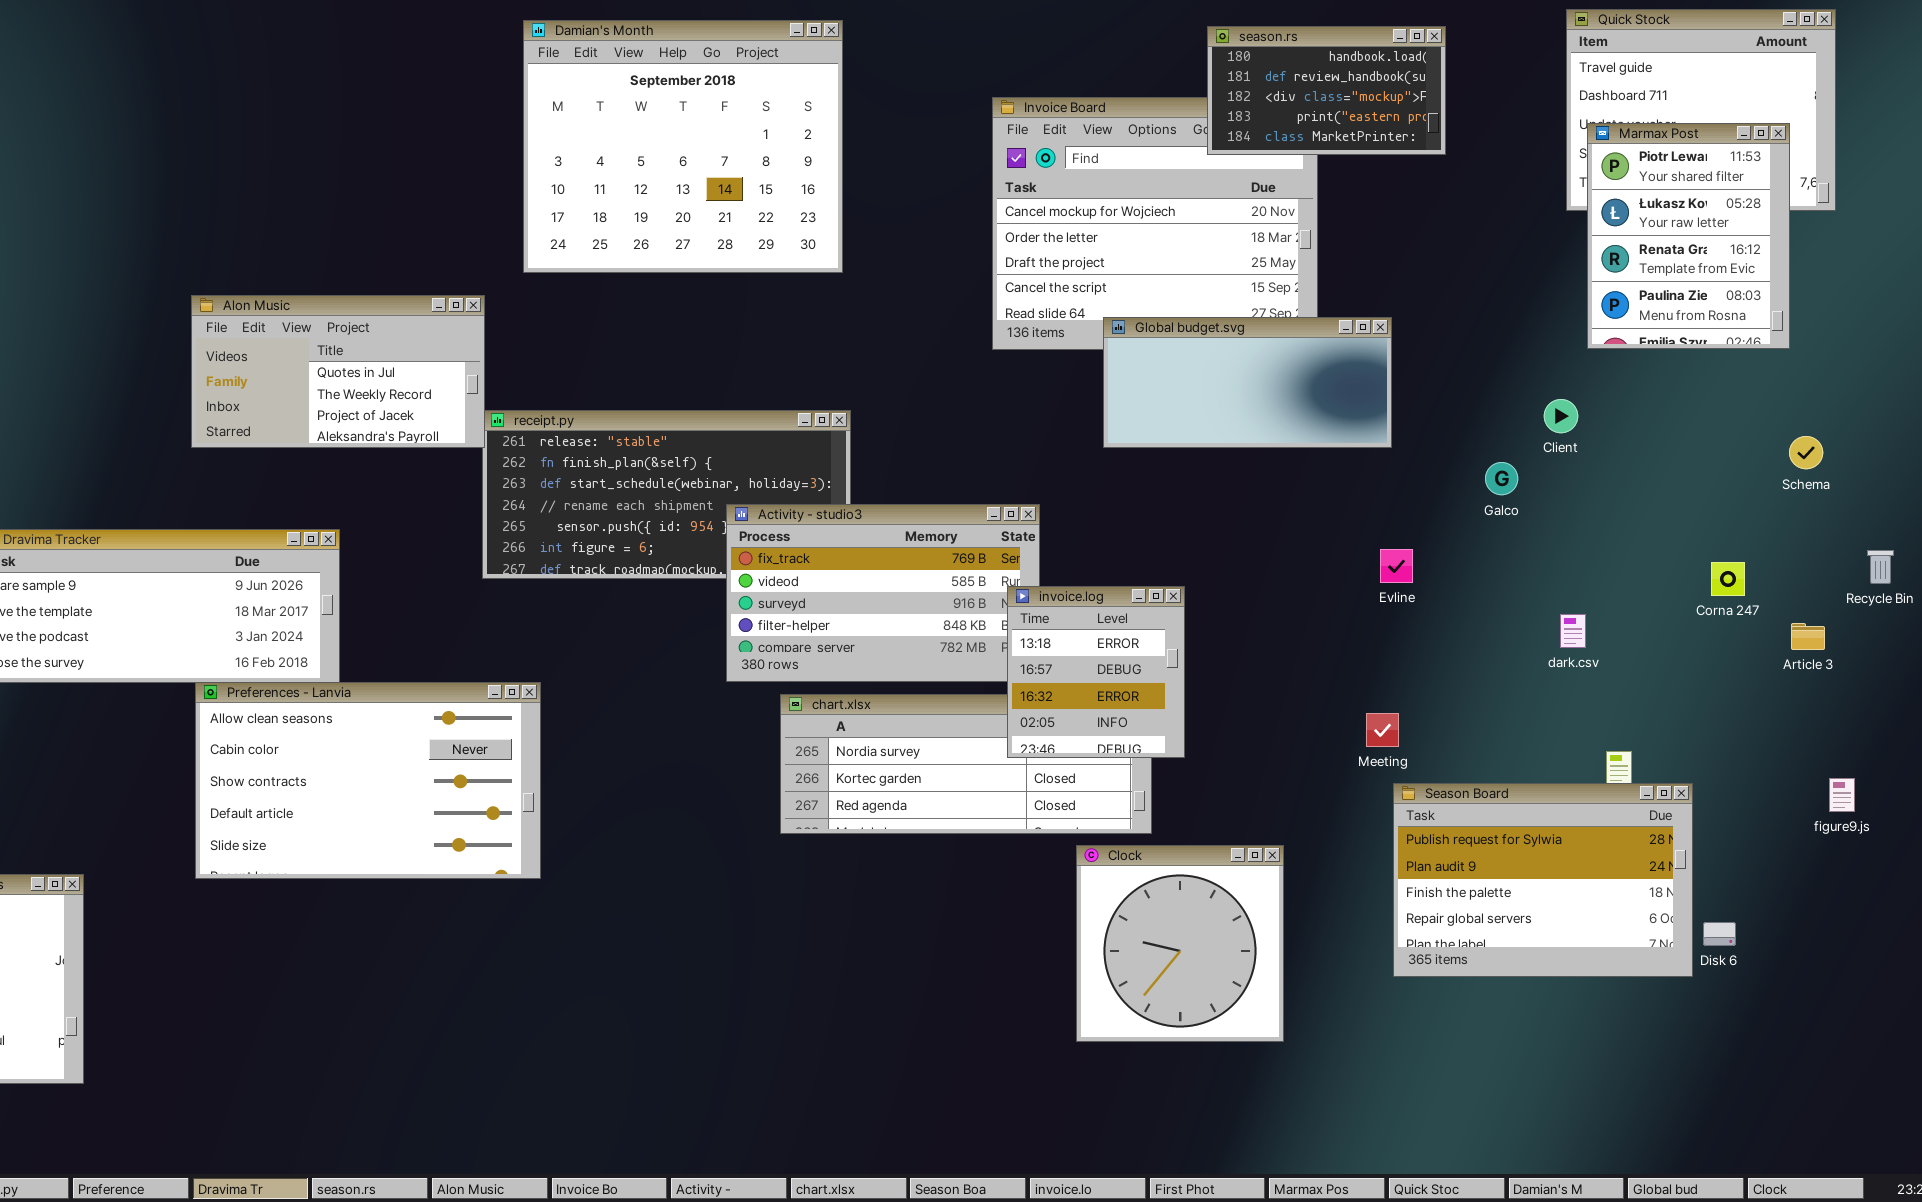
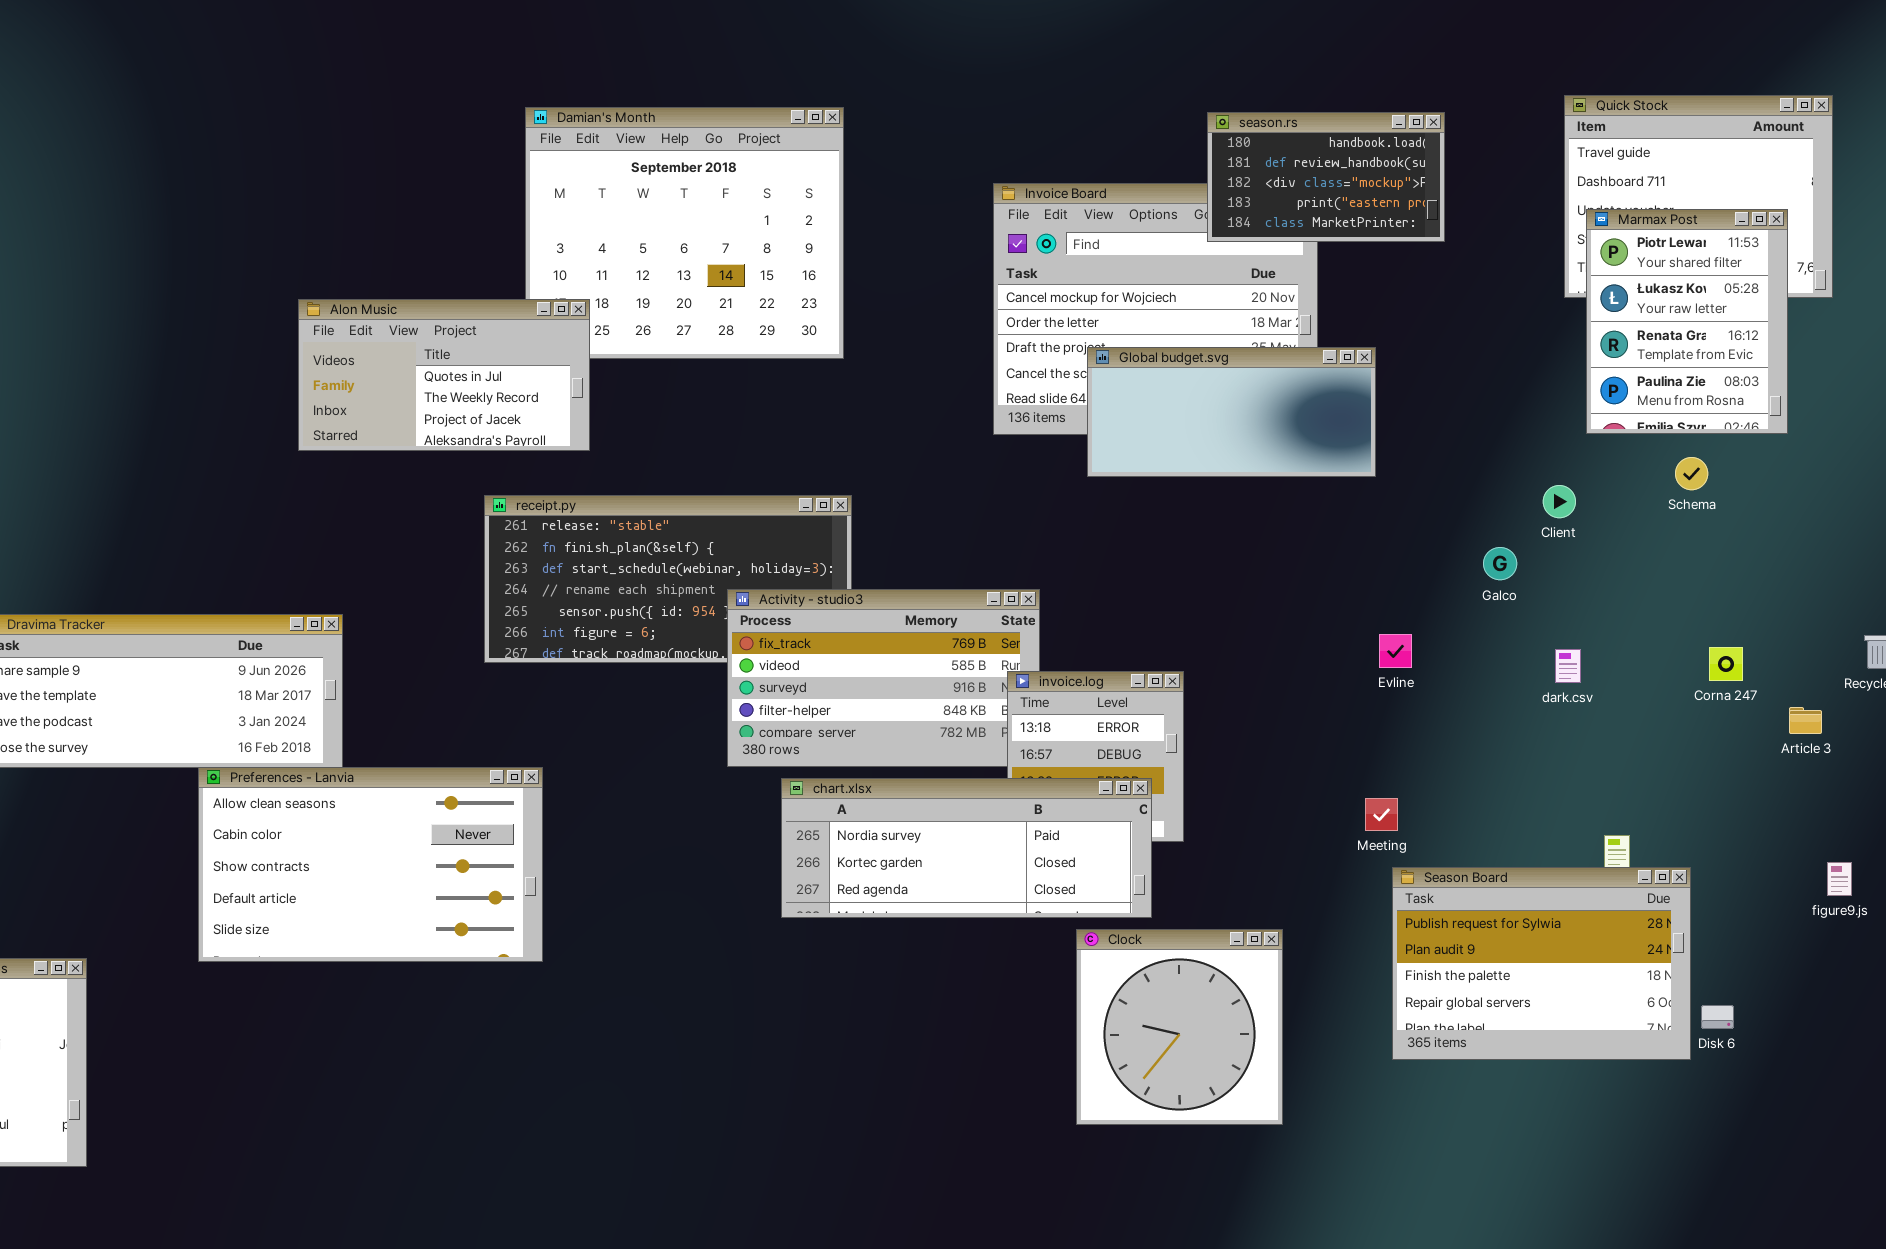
Alon Music: [191,295,485,448] -> [298,299,590,451], moved
Global budget.svg: [1103,317,1392,448] -> [1087,347,1376,477], moved
Schema: [1789,436,1823,469] -> [1675,457,1708,490], moved
dark.csv: [1560,614,1586,648] -> [1555,649,1581,683], moved
chart.xlsx: [780,694,1152,834] -> [781,778,1152,918], raised

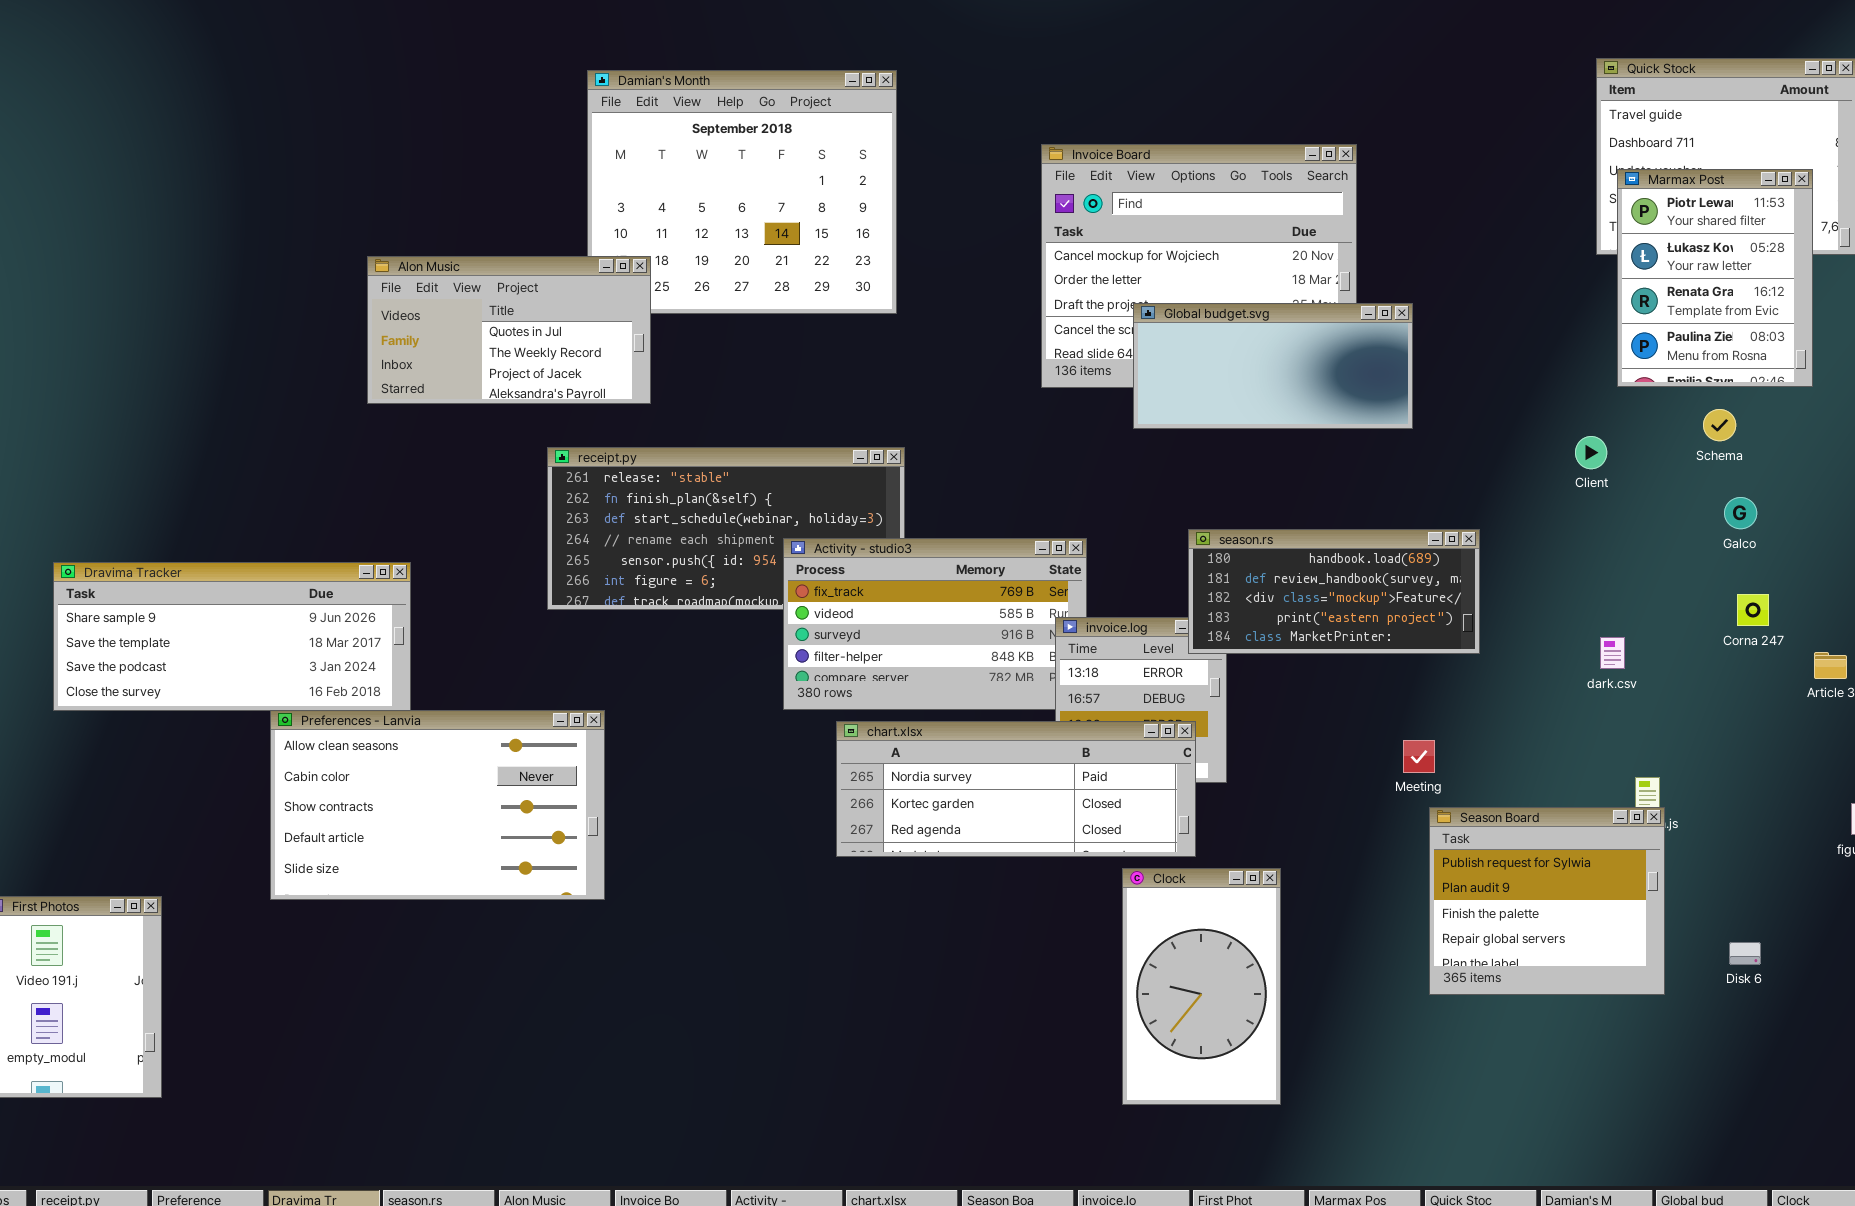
season.rs: [1207,112,1445,242] -> [1188,529,1480,654], moved, resized
Galco: [1483,547,1517,580] -> [1724,497,1757,529], moved
dark.csv: [1555,649,1581,683] -> [1600,637,1625,669], moved
Season Board: [1392,867,1691,1060] -> [1429,807,1665,995], resized
Clock: [1076,929,1283,1125] -> [1122,868,1281,1105], resized

